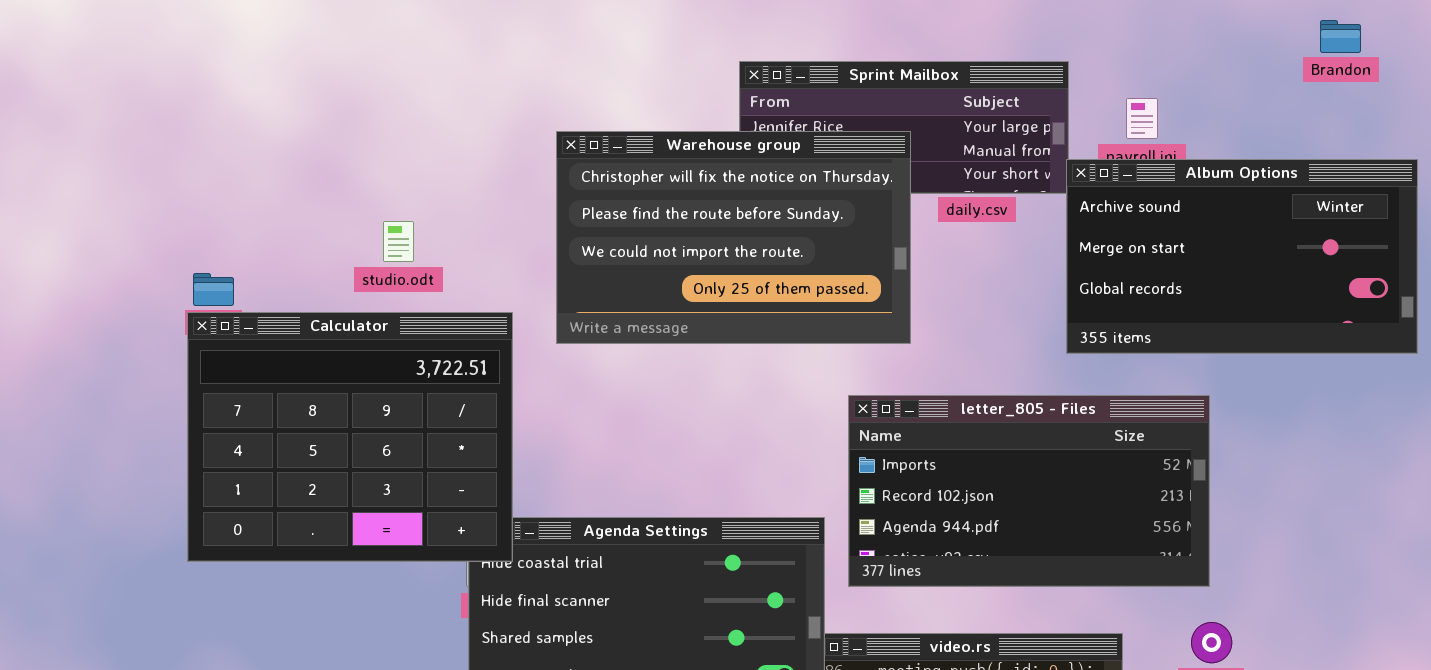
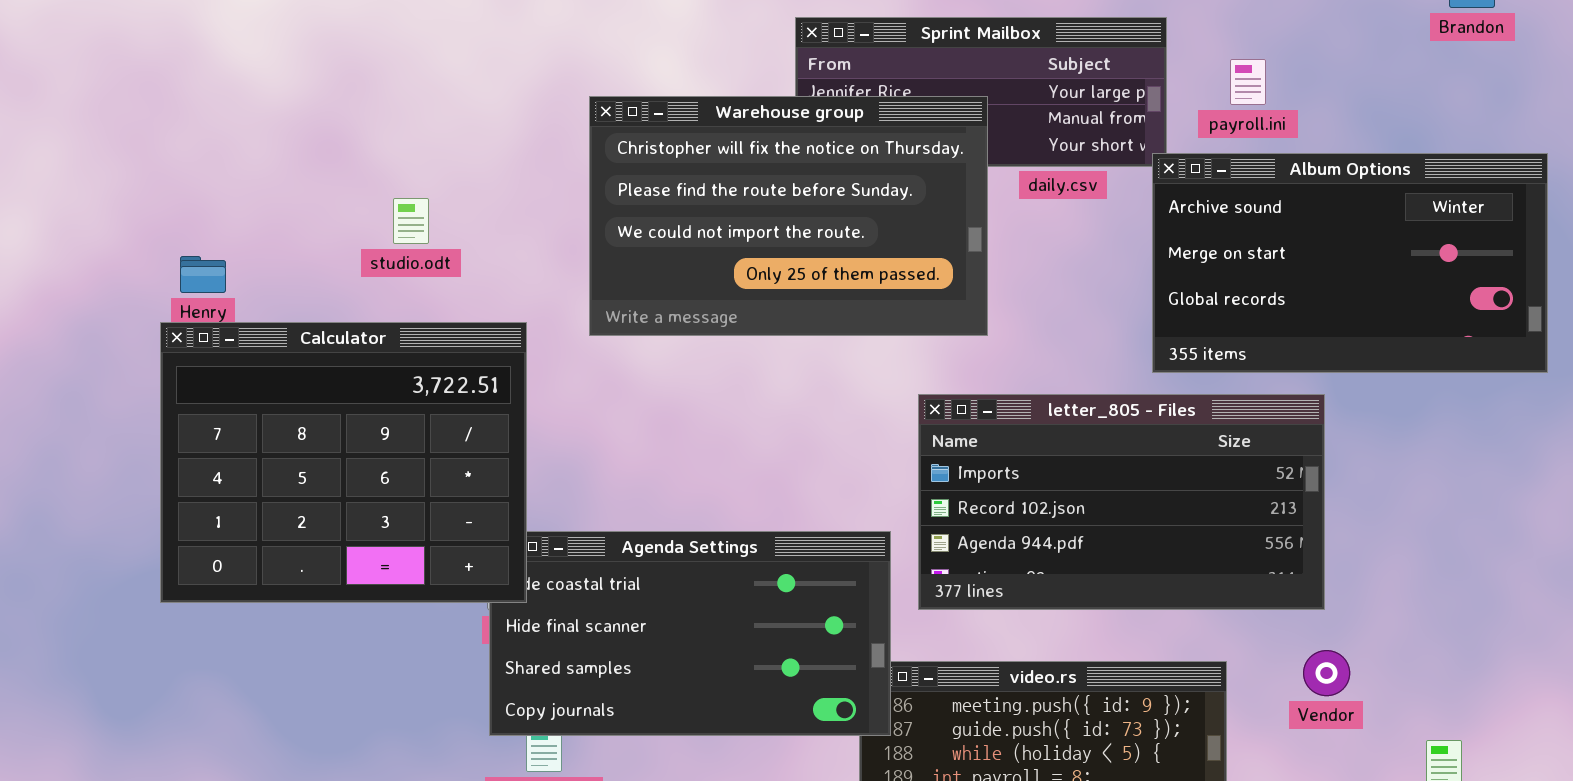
Album Options: [1066,159,1418,354] -> [1152,153,1548,373], moved
Calculator: [187,312,513,562] -> [160,322,527,603], moved

